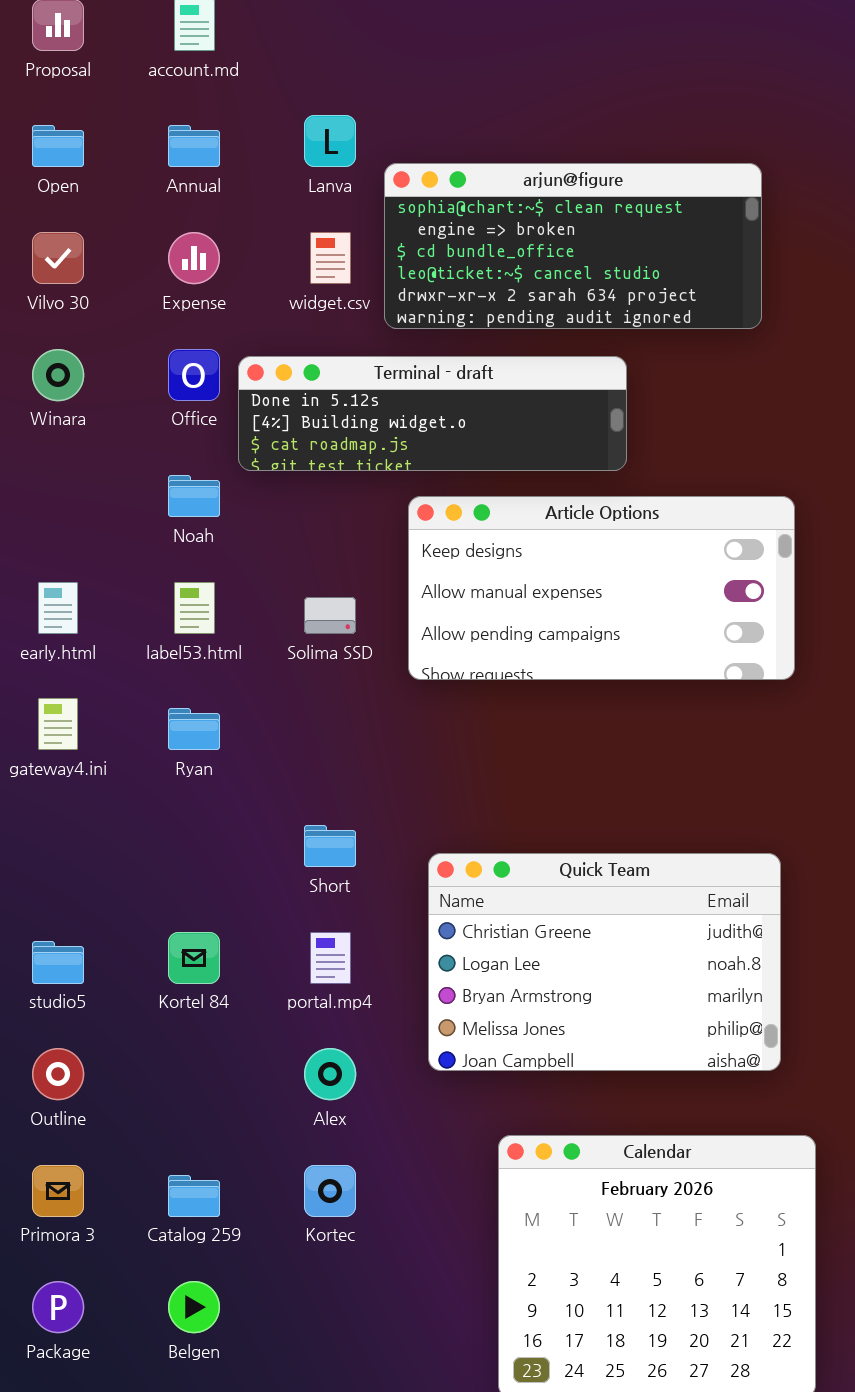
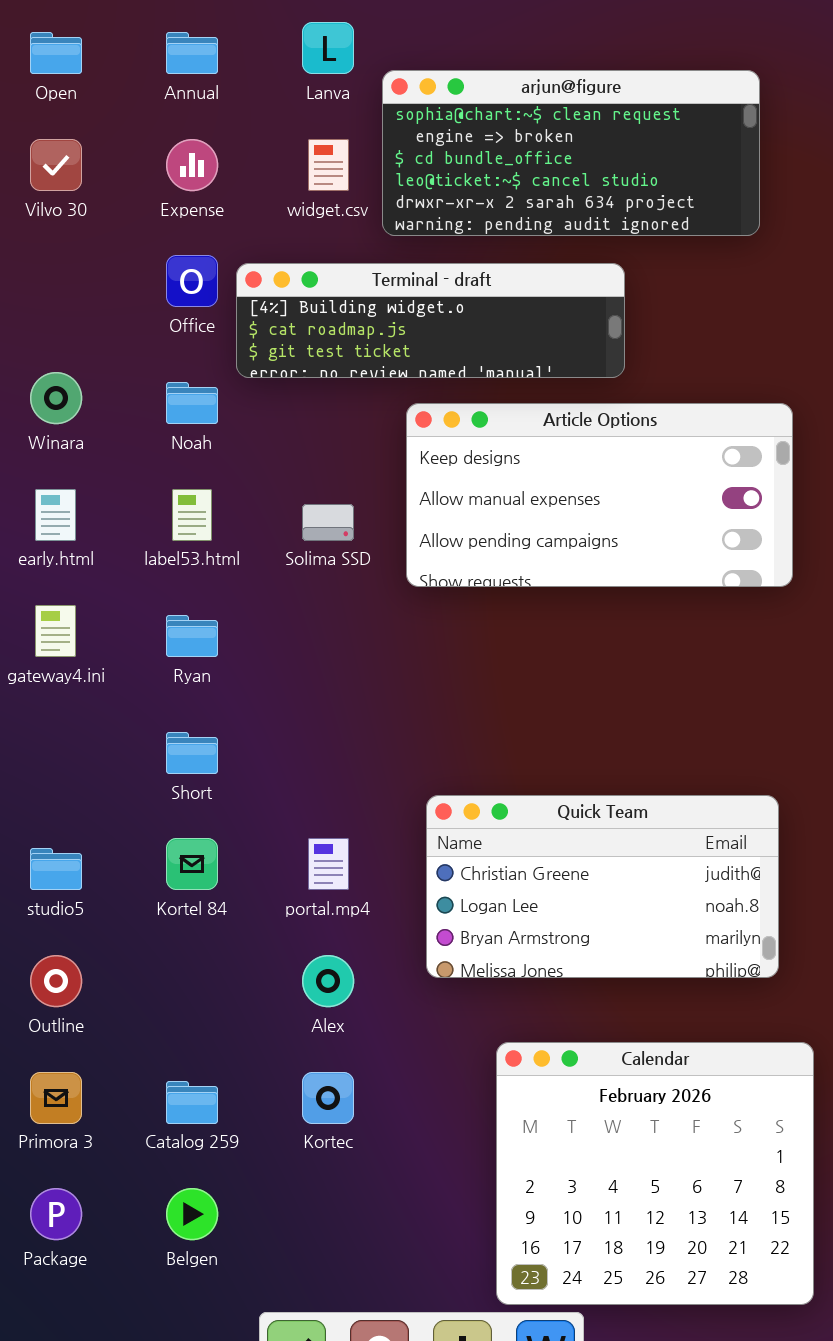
Winara: [32,349,84,401] -> [30,372,82,424], moved
Terminal - draft: [238,356,627,471] -> [236,263,625,378], scrolled down 1 row
Short: [304,825,356,867] -> [166,732,218,774], moved
Quick Team: [428,853,781,1071] -> [426,795,779,978], resized

